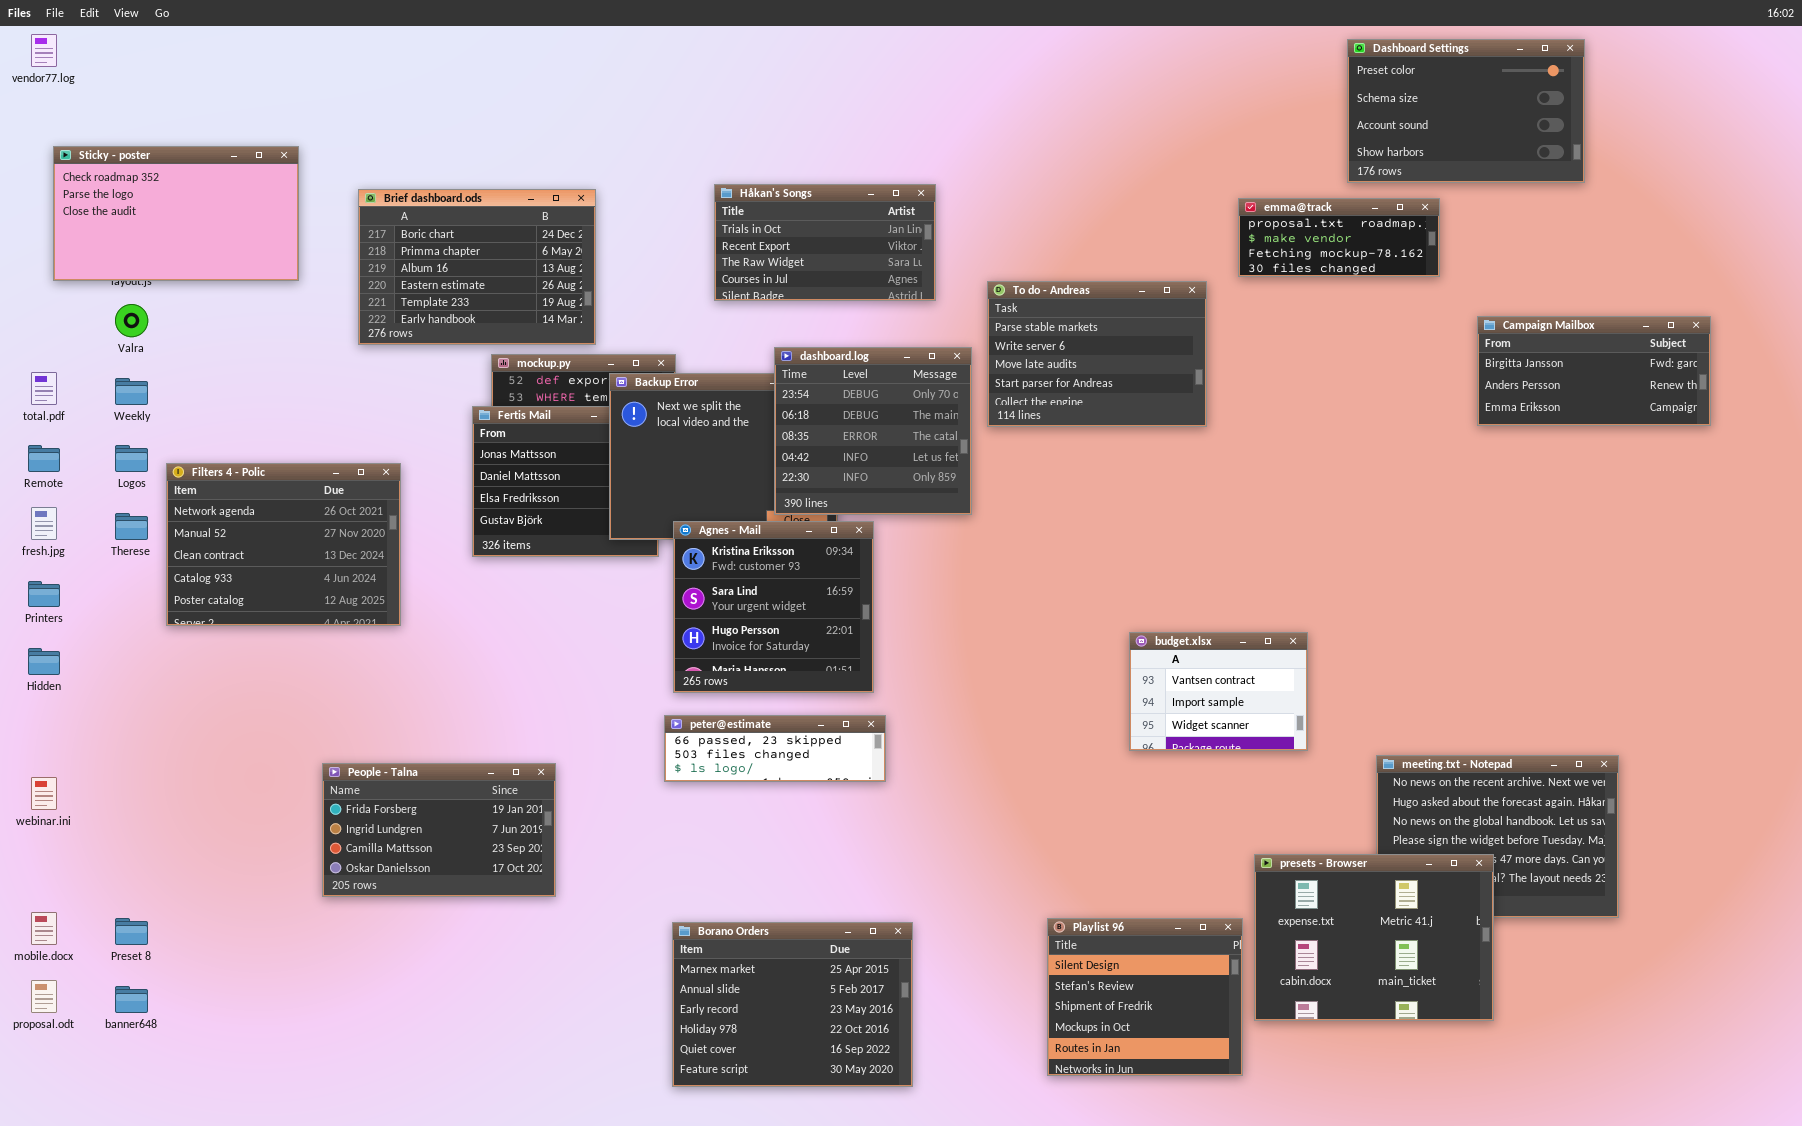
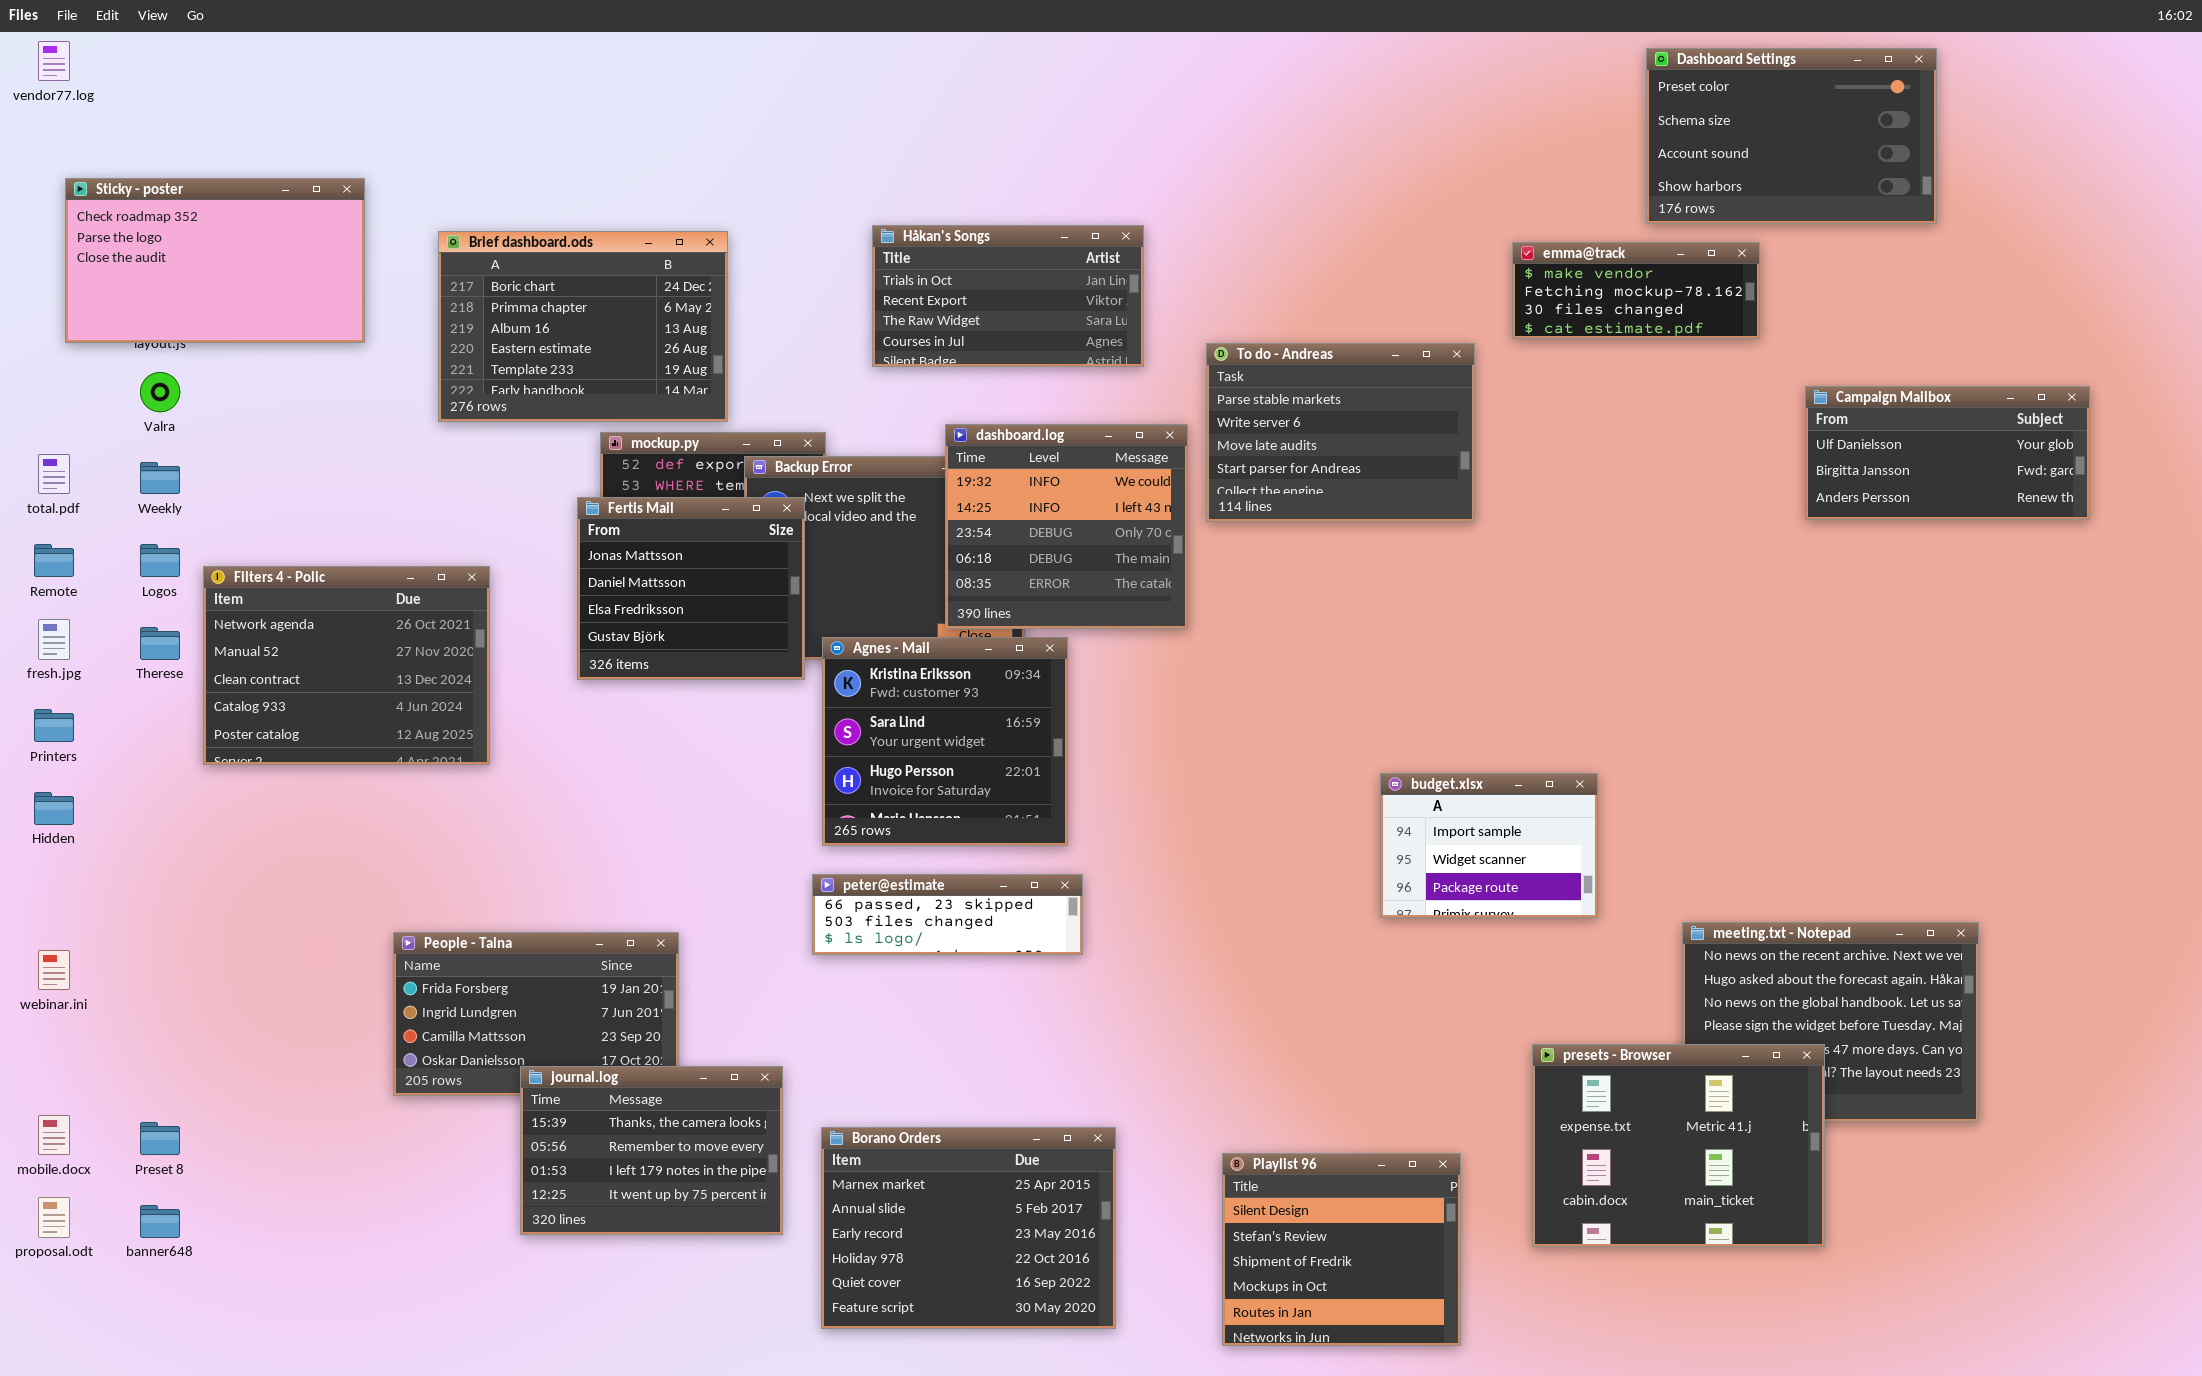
emma@track: [1238,198,1440,277] -> [1512,242,1760,339], scrolled down 1 row
Campaign Mailbox: [1477,316,1711,426] -> [1805,386,2090,520], scrolled up 1 row
dashboard.log: [774,347,972,515] -> [945,424,1188,629], scrolled up 2 rows
Fertis Mail: [472,406,659,557] -> [577,497,805,680], raised
budget.xlsx: [1129,632,1308,751] -> [1380,773,1598,918], scrolled down 1 row
journal.log: none -> [520,1066,783,1235], opened
Playlist 96: [1047,918,1243,1076] -> [1222,1153,1461,1346], moved

